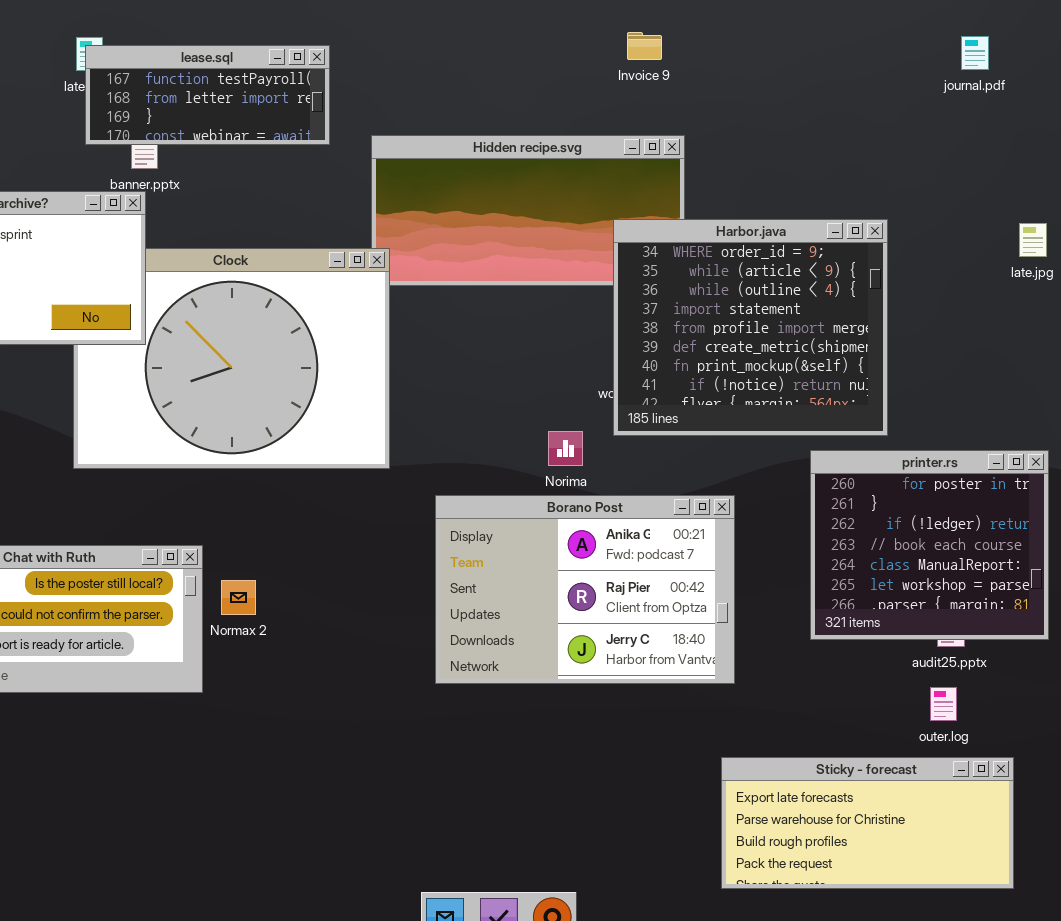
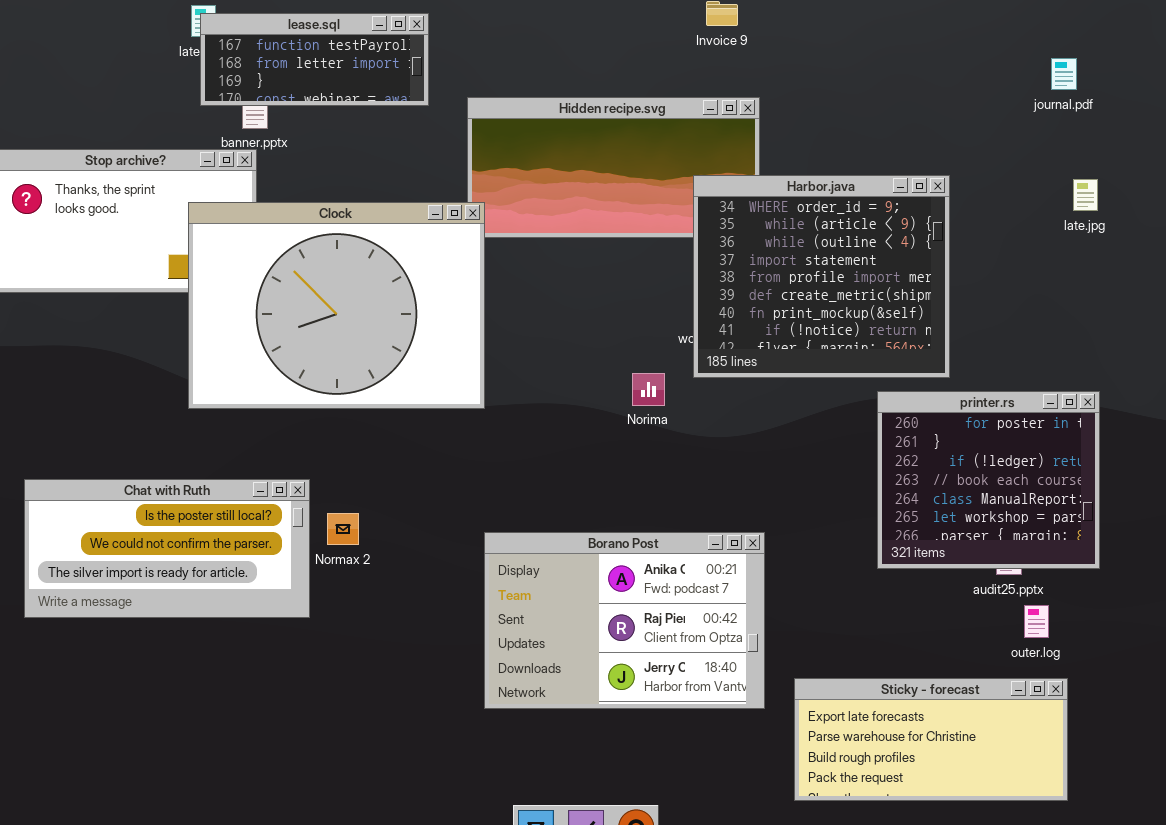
journal.pdf: [961,36,989,70] -> [1051,58,1077,90], moved
Clock: [73,248,390,469] -> [188,202,485,409], raised
Borano Post: [435,495,735,684] -> [484,532,765,709], moved
outer.log: [930,687,957,721] -> [1024,605,1049,638], moved

